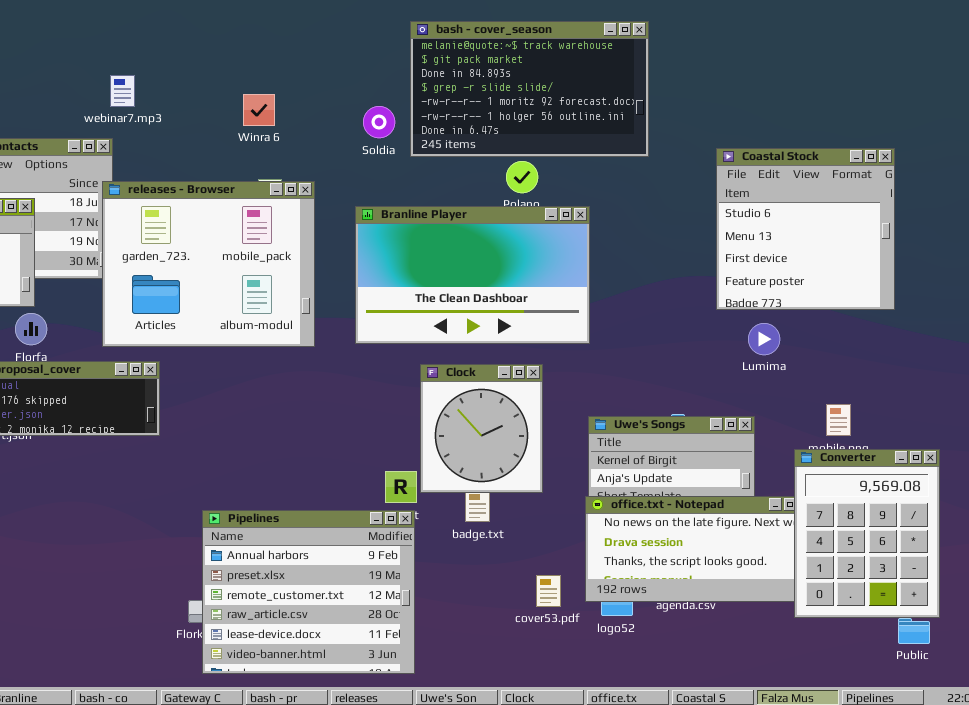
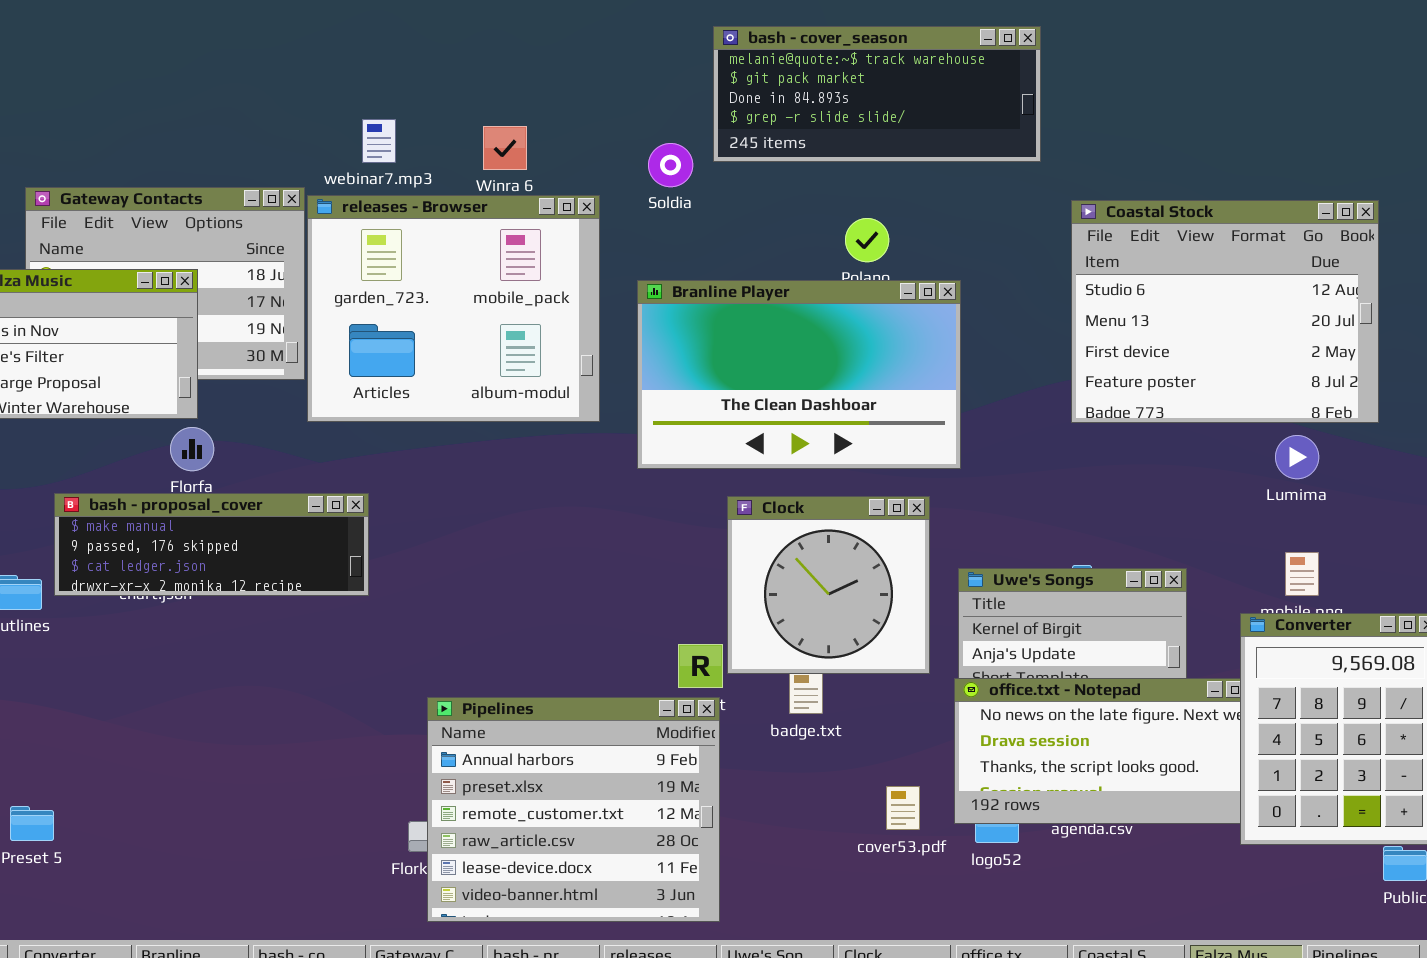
bash - cover_season: [410,21,649,157] -> [713,26,1041,162], resized
webinar7.mp3: [110,75,135,107] -> [362,119,396,163], moved
Coastal Stock: [716,148,895,310] -> [1071,200,1379,423], resized
releases - Browser: [102,181,315,347] -> [307,195,600,422], moved
Lumima: [748,323,780,355] -> [1275,435,1319,479], moved
Clock: [420,364,543,493] -> [727,496,930,674], resized

